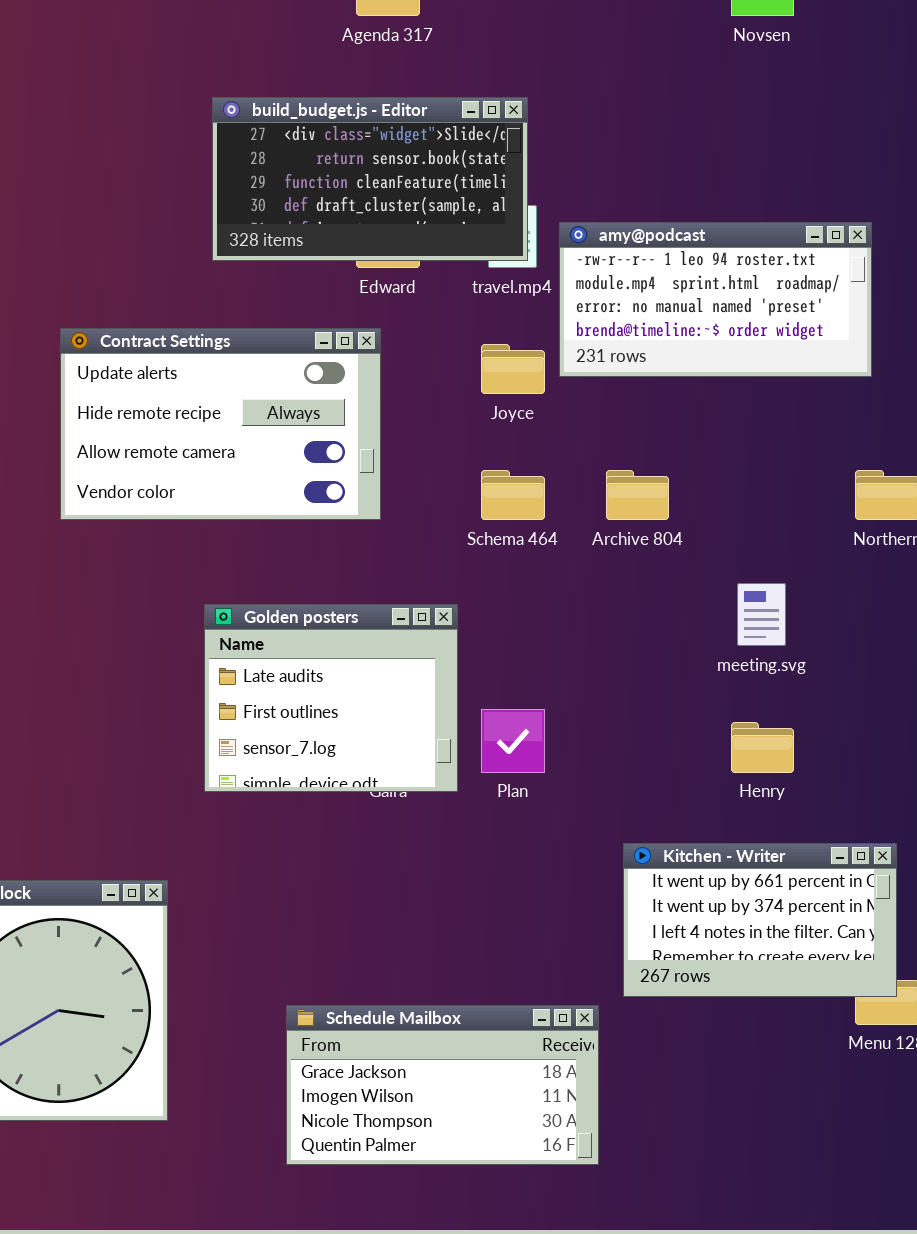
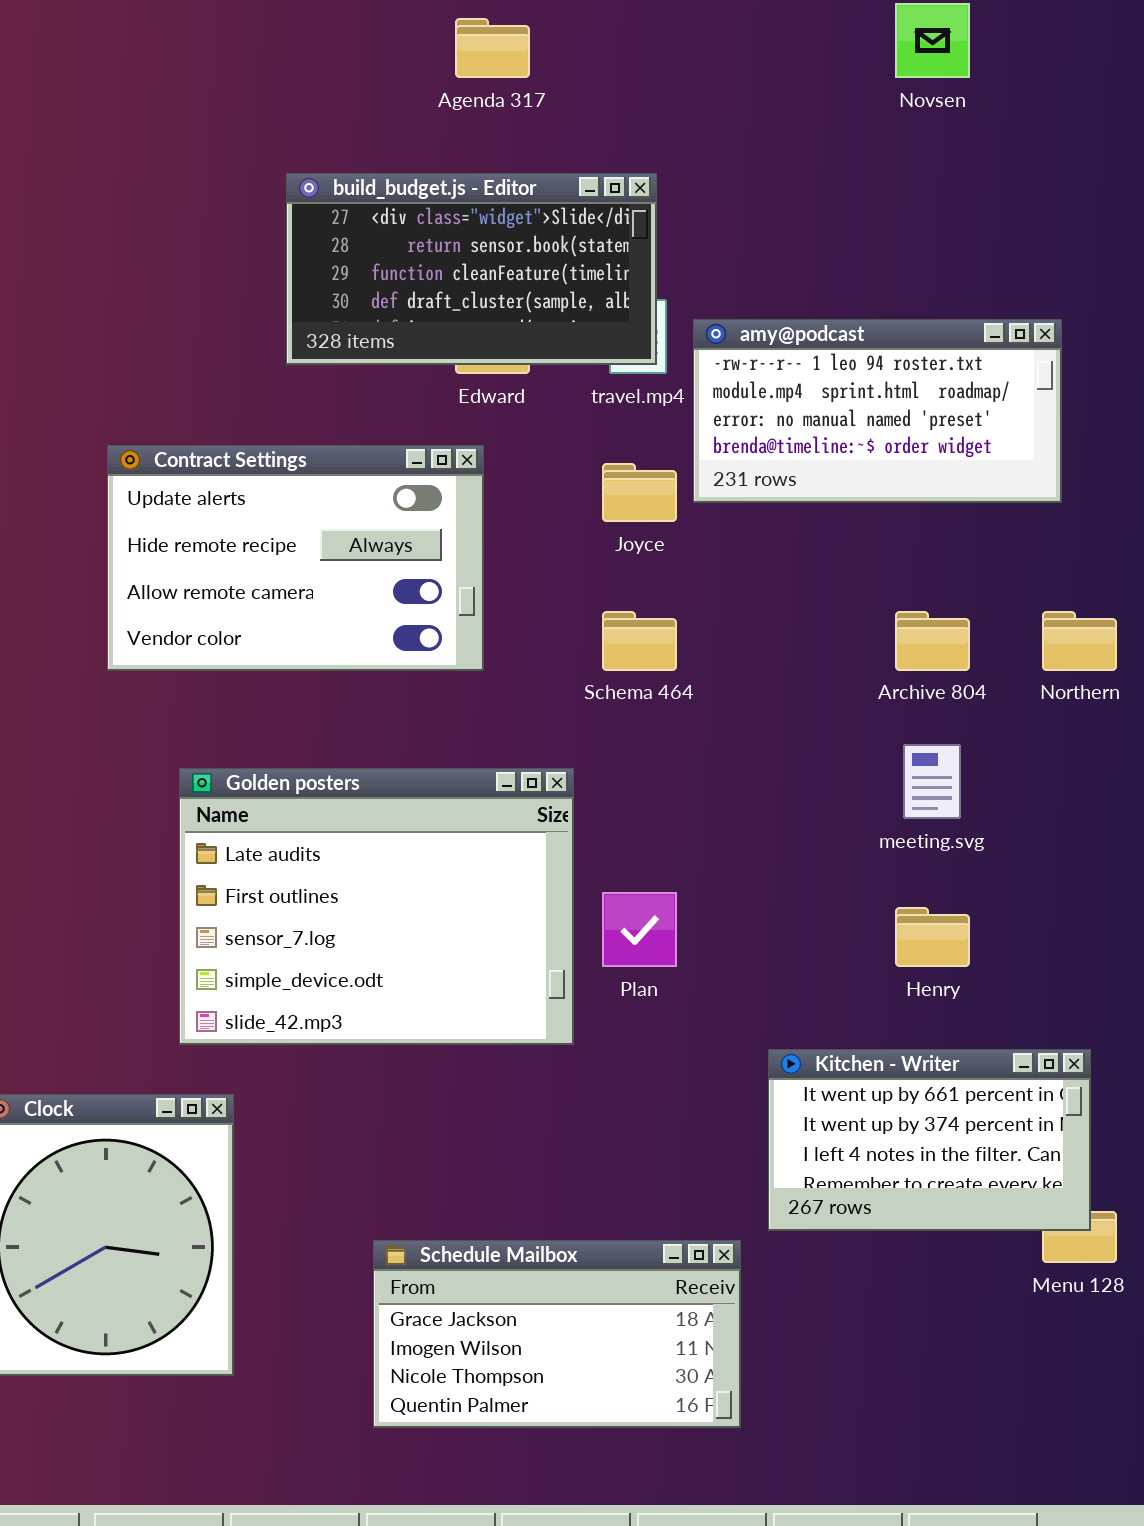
Archive 804: [606,470,669,520] -> [895,611,970,671], moved
Golden posters: [204,604,458,792] -> [179,768,574,1045], resized

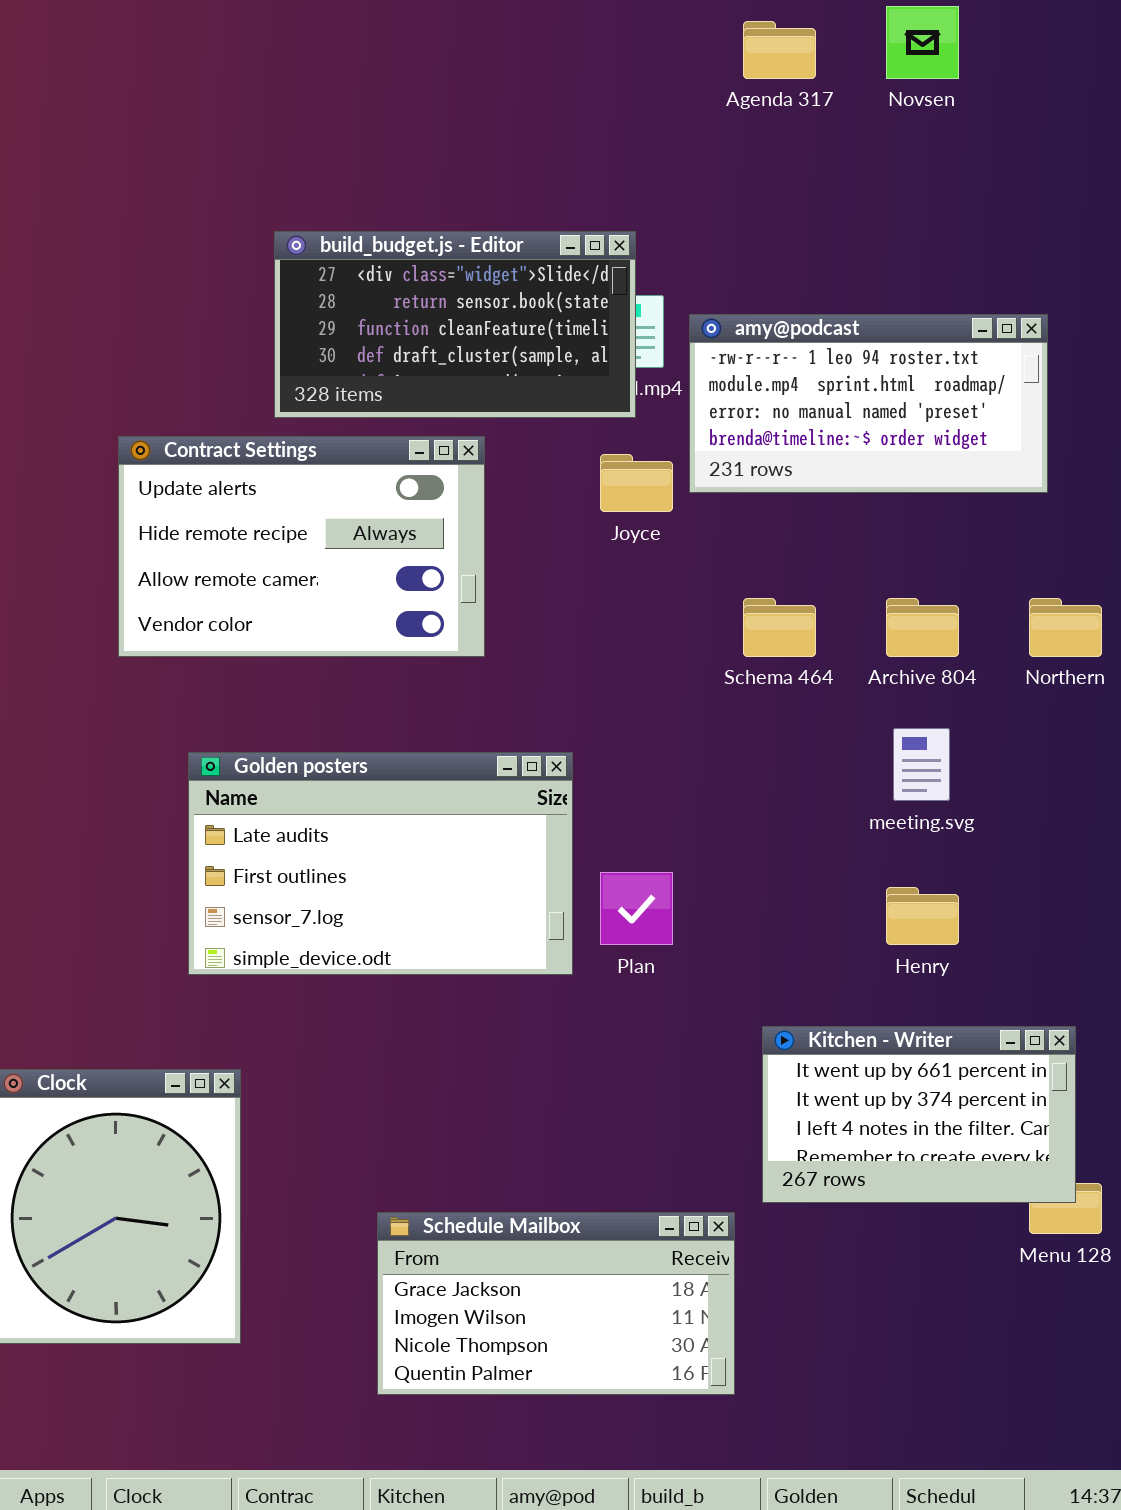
Agenda 317: [455,18,530,78] -> [743,21,816,79], moved
build_budget.js - Editor: [286,173,657,365] -> [274,231,636,418], moved
Schema 464: [602,611,677,671] -> [743,598,816,657], moved
Golden posters: [179,768,574,1045] -> [188,752,573,975], resized

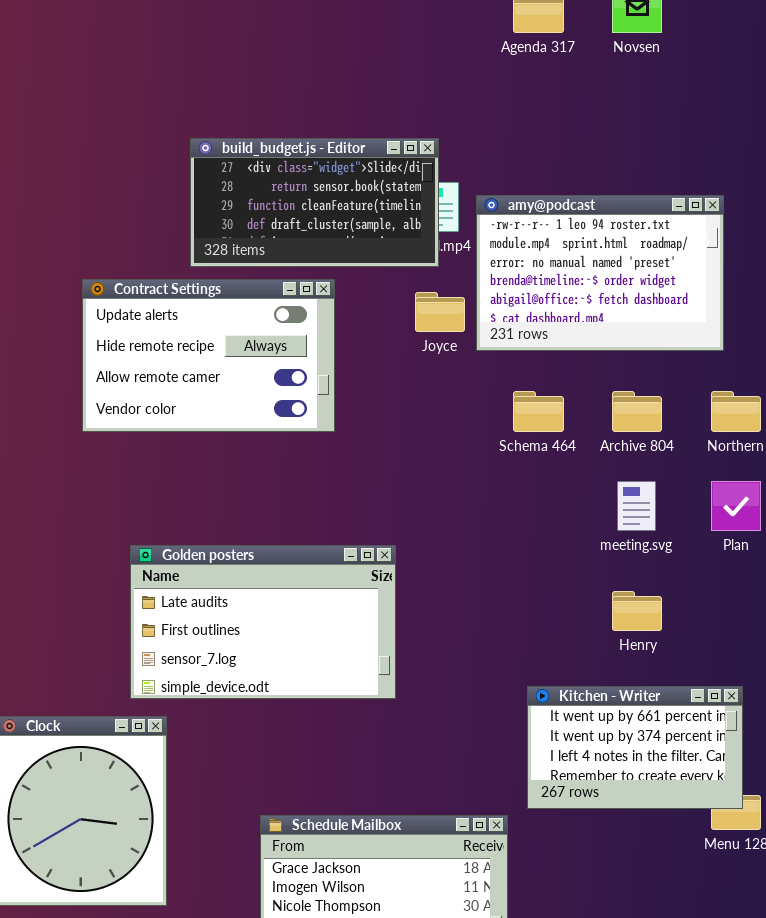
amy@podcast: [689,314,1048,493] -> [476,195,724,351], resized
Golden posters: [188,752,573,975] -> [130,545,396,699], moved
Plan: [600,872,673,945] -> [711,481,761,531], moved

